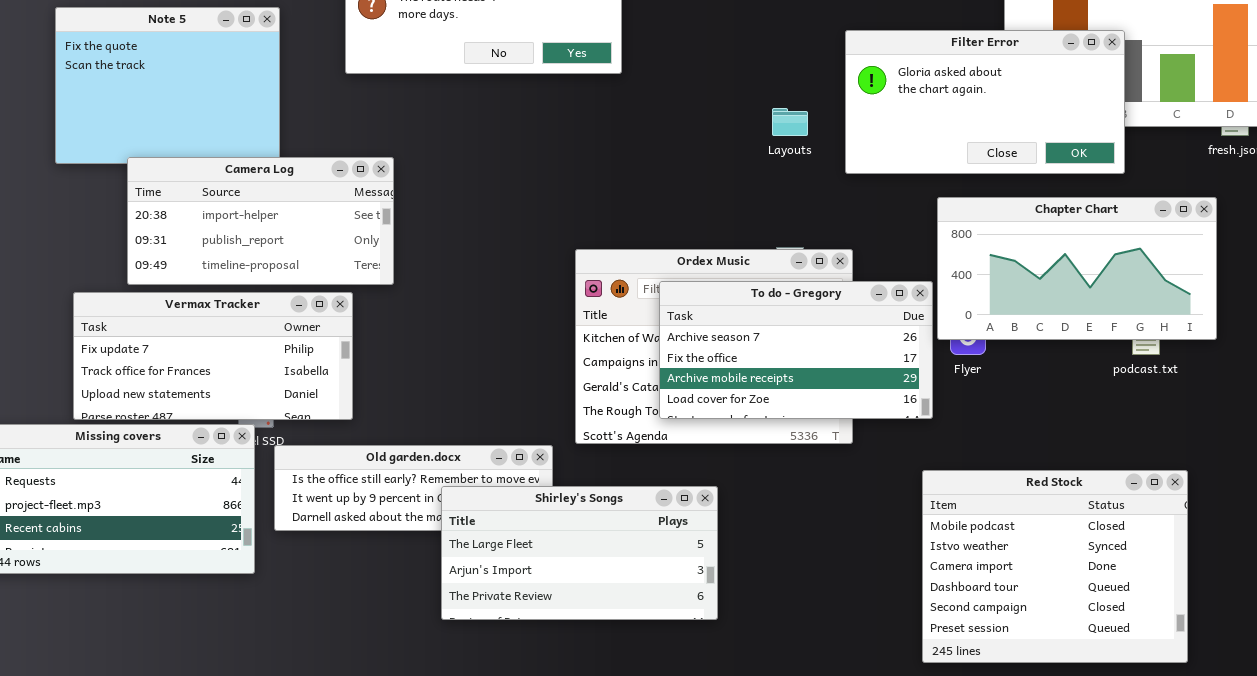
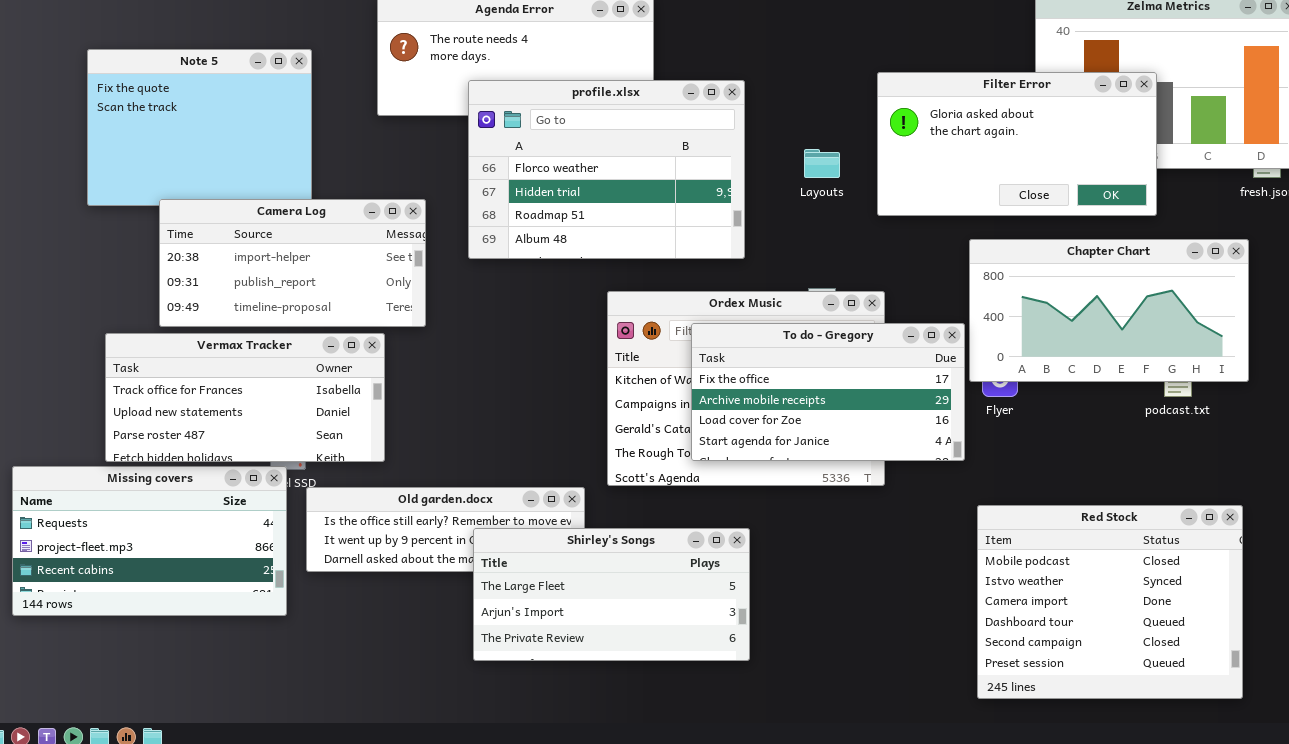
profile.xlsx: none -> [468,80,745,259], opened
To do - Gregory: [659,281,933,419] -> [691,323,965,461], scrolled down 1 row
Vermax Tracker: [73,292,353,420] -> [105,333,385,462], scrolled down 1 row
Red Stock: [922,470,1188,663] -> [977,505,1243,699], moved

